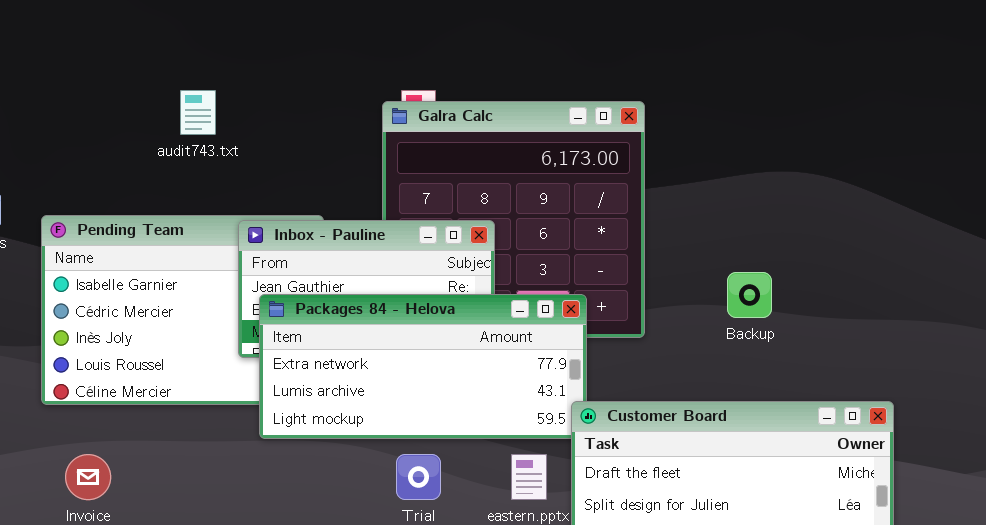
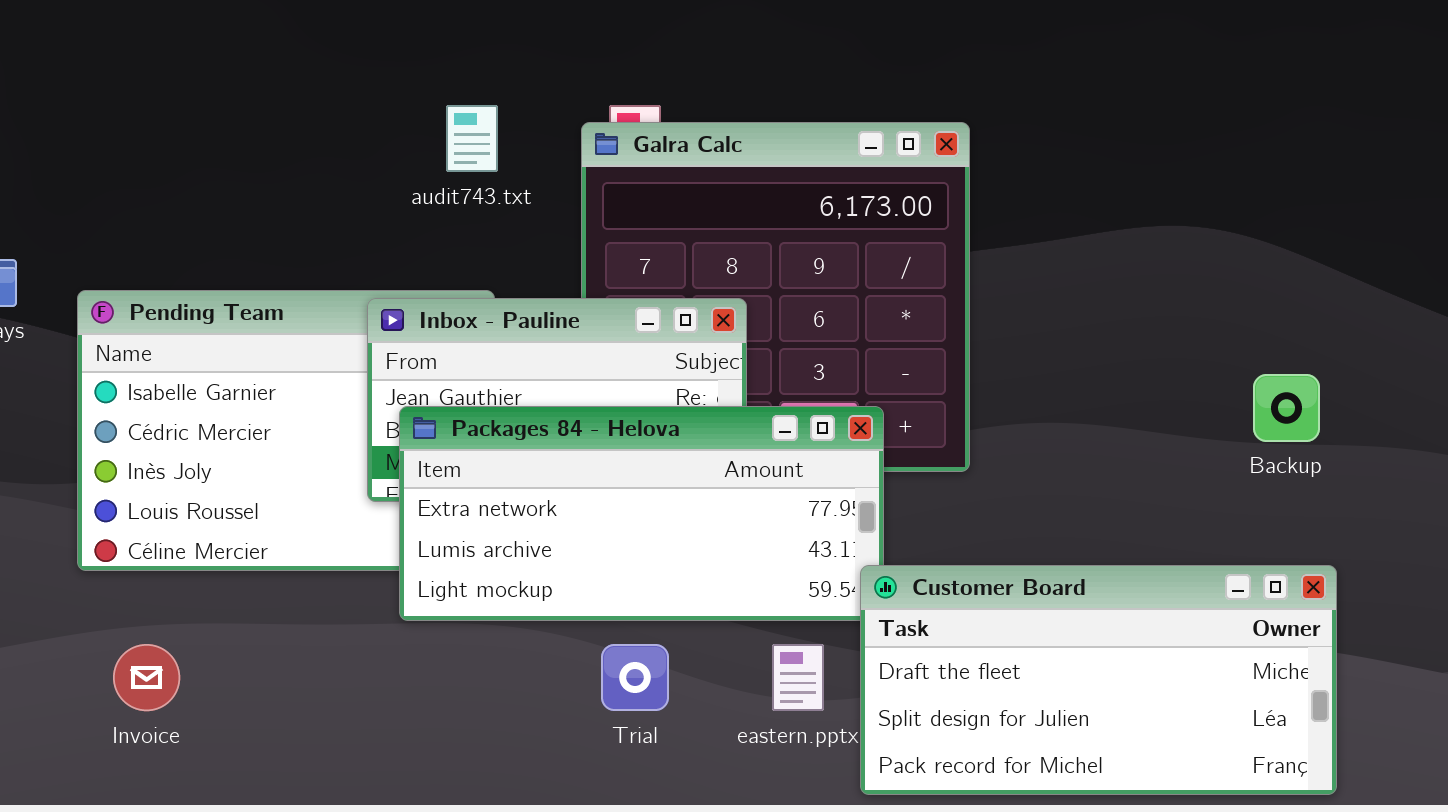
audit743.txt: [180,90,216,135] -> [446,105,498,172], moved
Backup: [727,272,772,318] -> [1253,374,1320,442], moved

